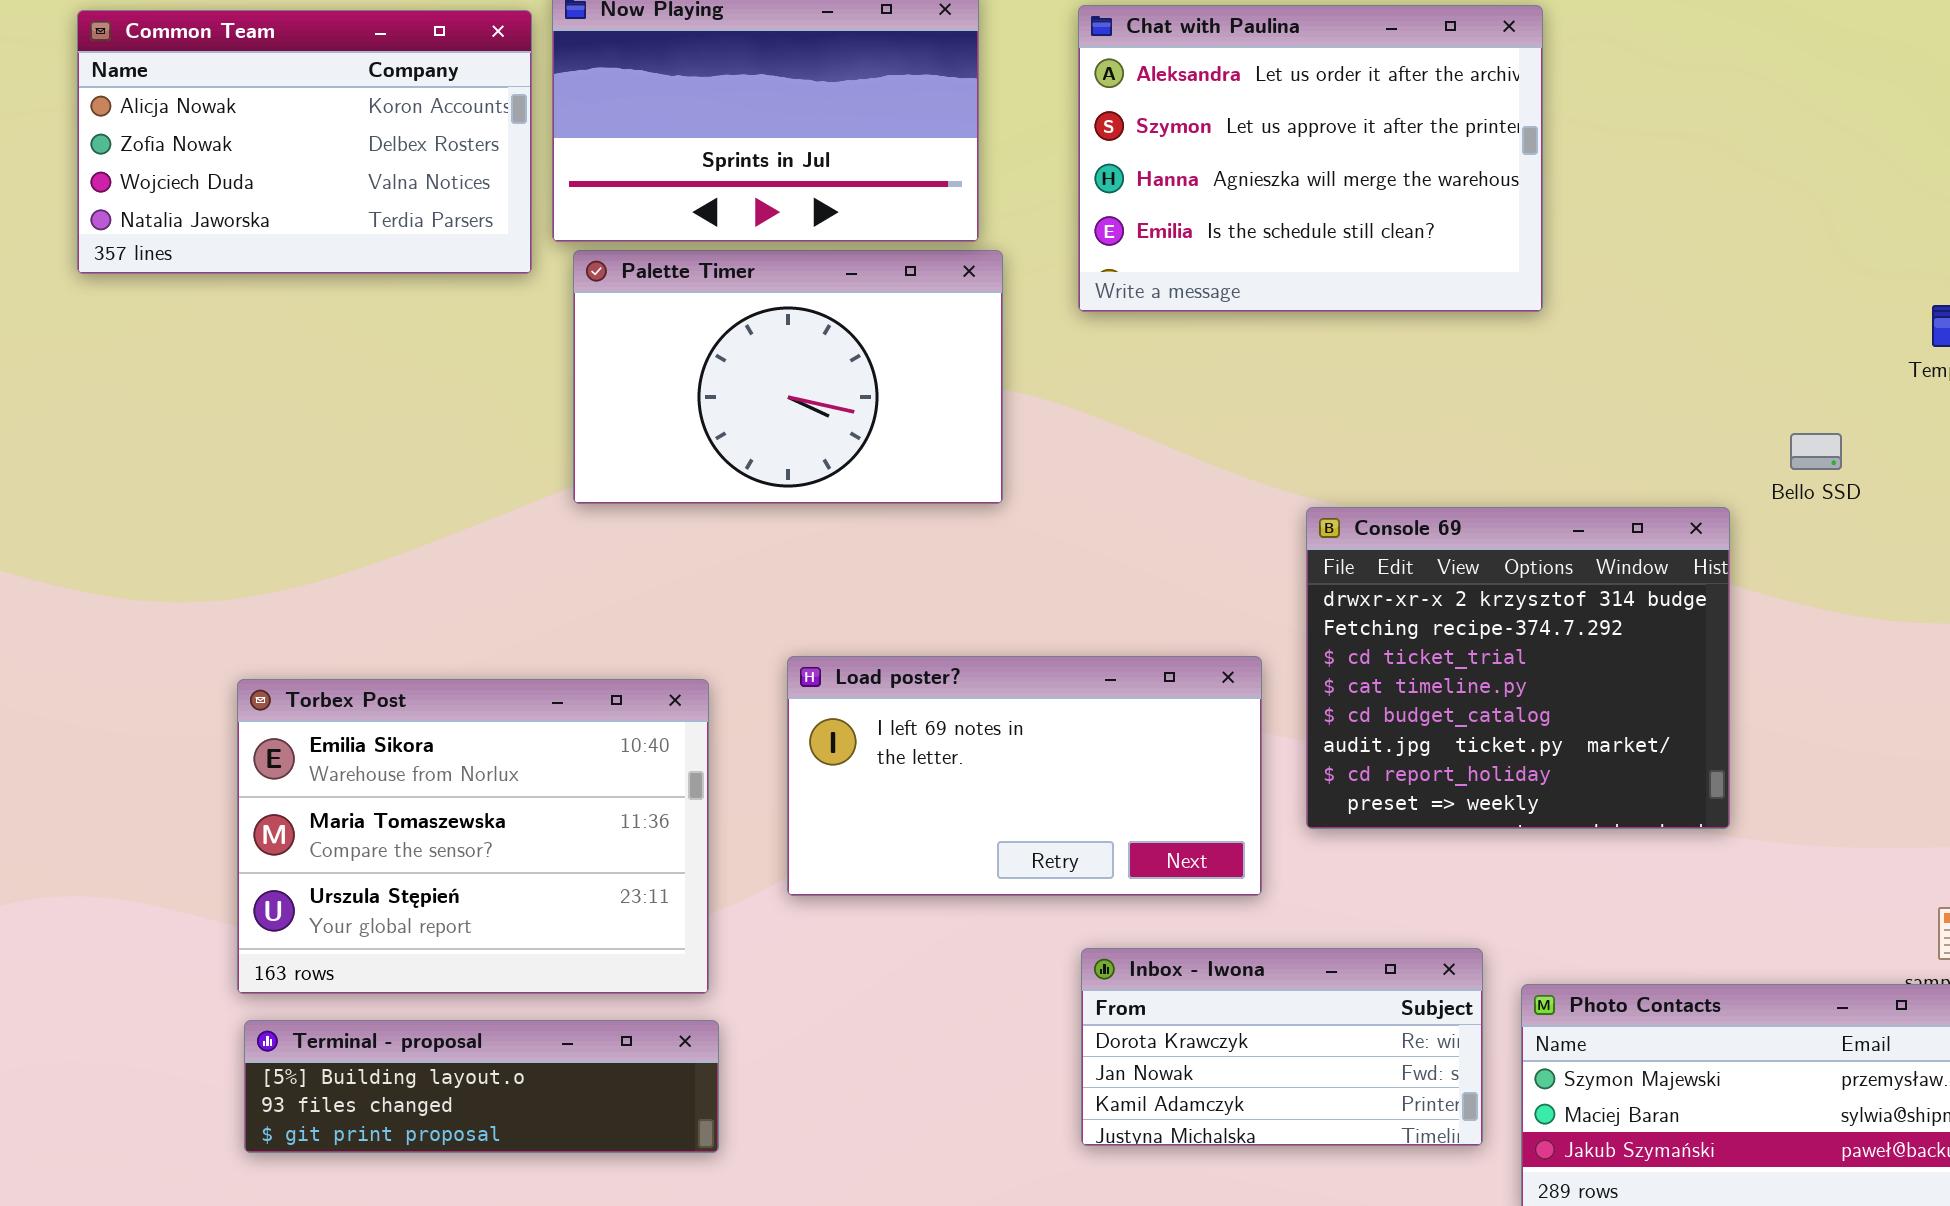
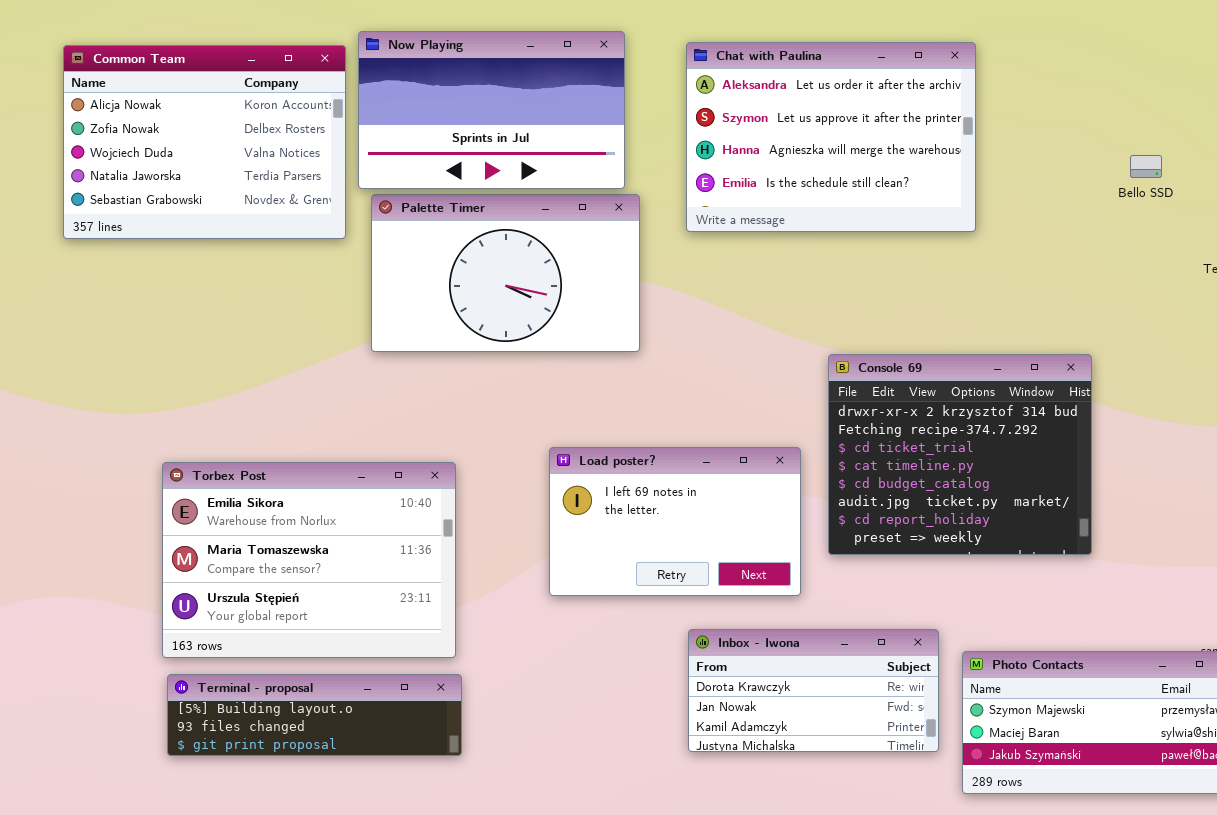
Common Team: [77,10,532,274] -> [63,45,346,239], resized
Bello SSD: [1790,433,1842,470] -> [1130,155,1162,178], moved
Load poster?: [787,656,1262,896] -> [549,447,801,596], resized

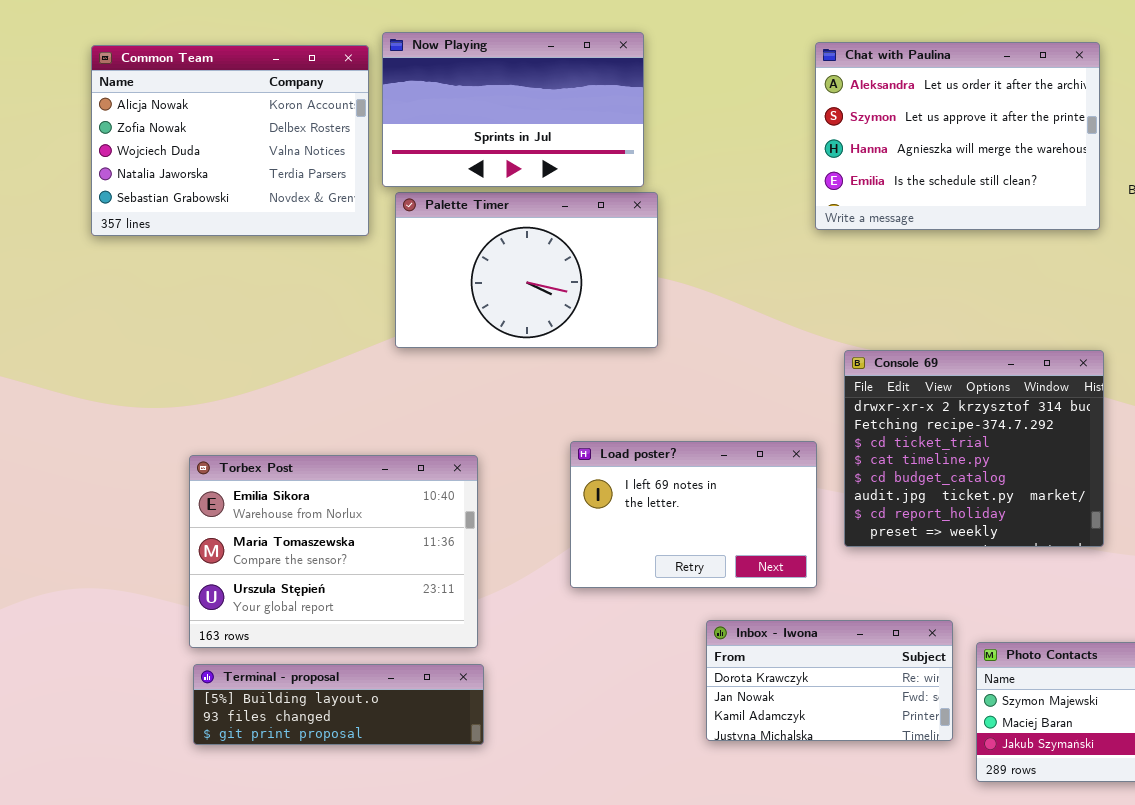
Chat with Paulina: [686,42,976,232] -> [815,42,1100,230], moved

